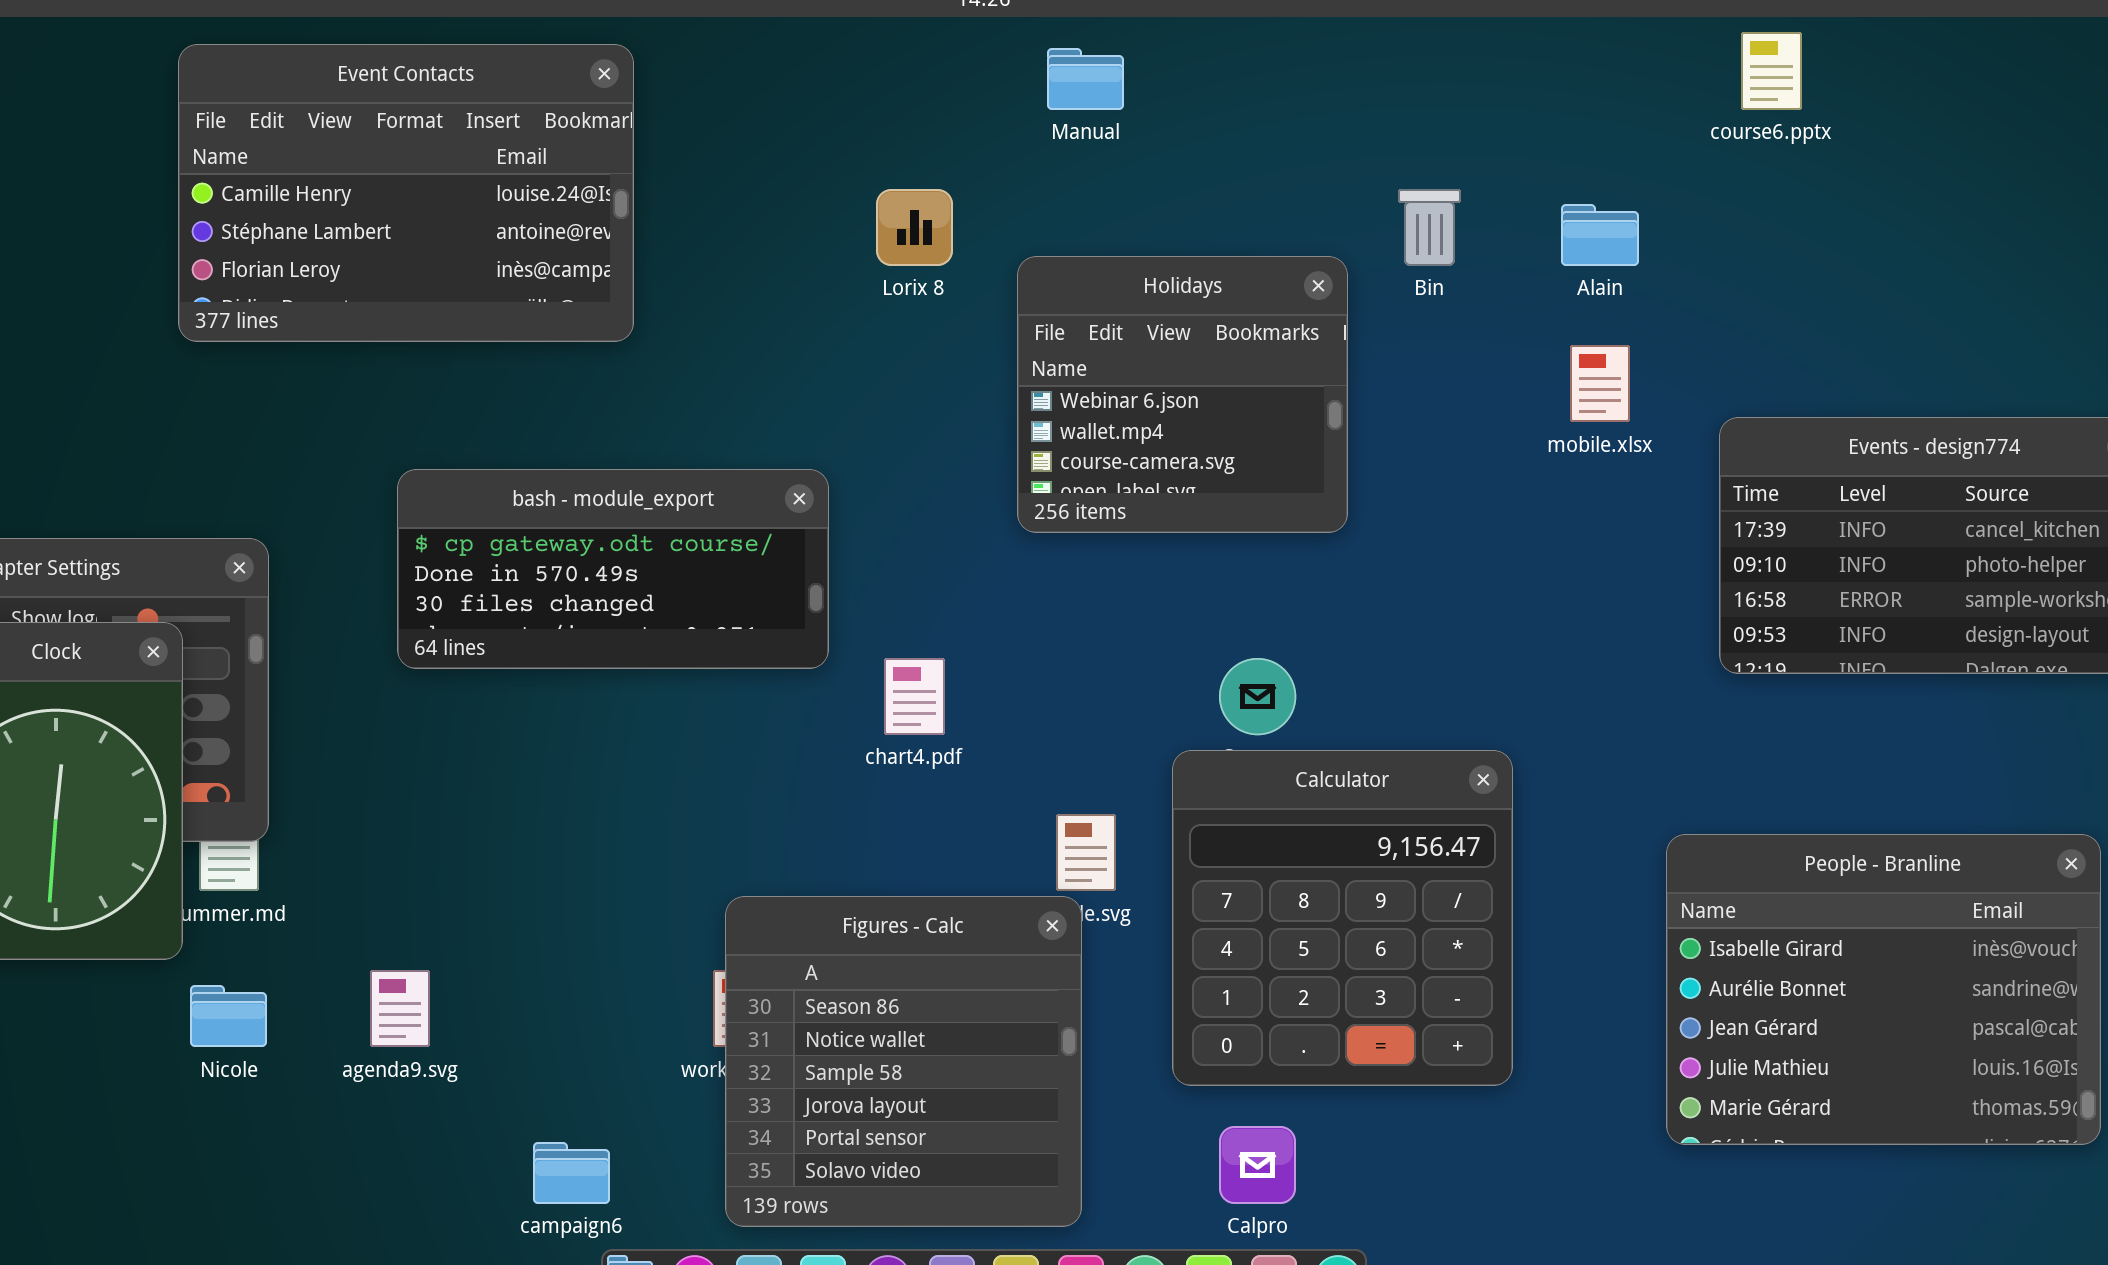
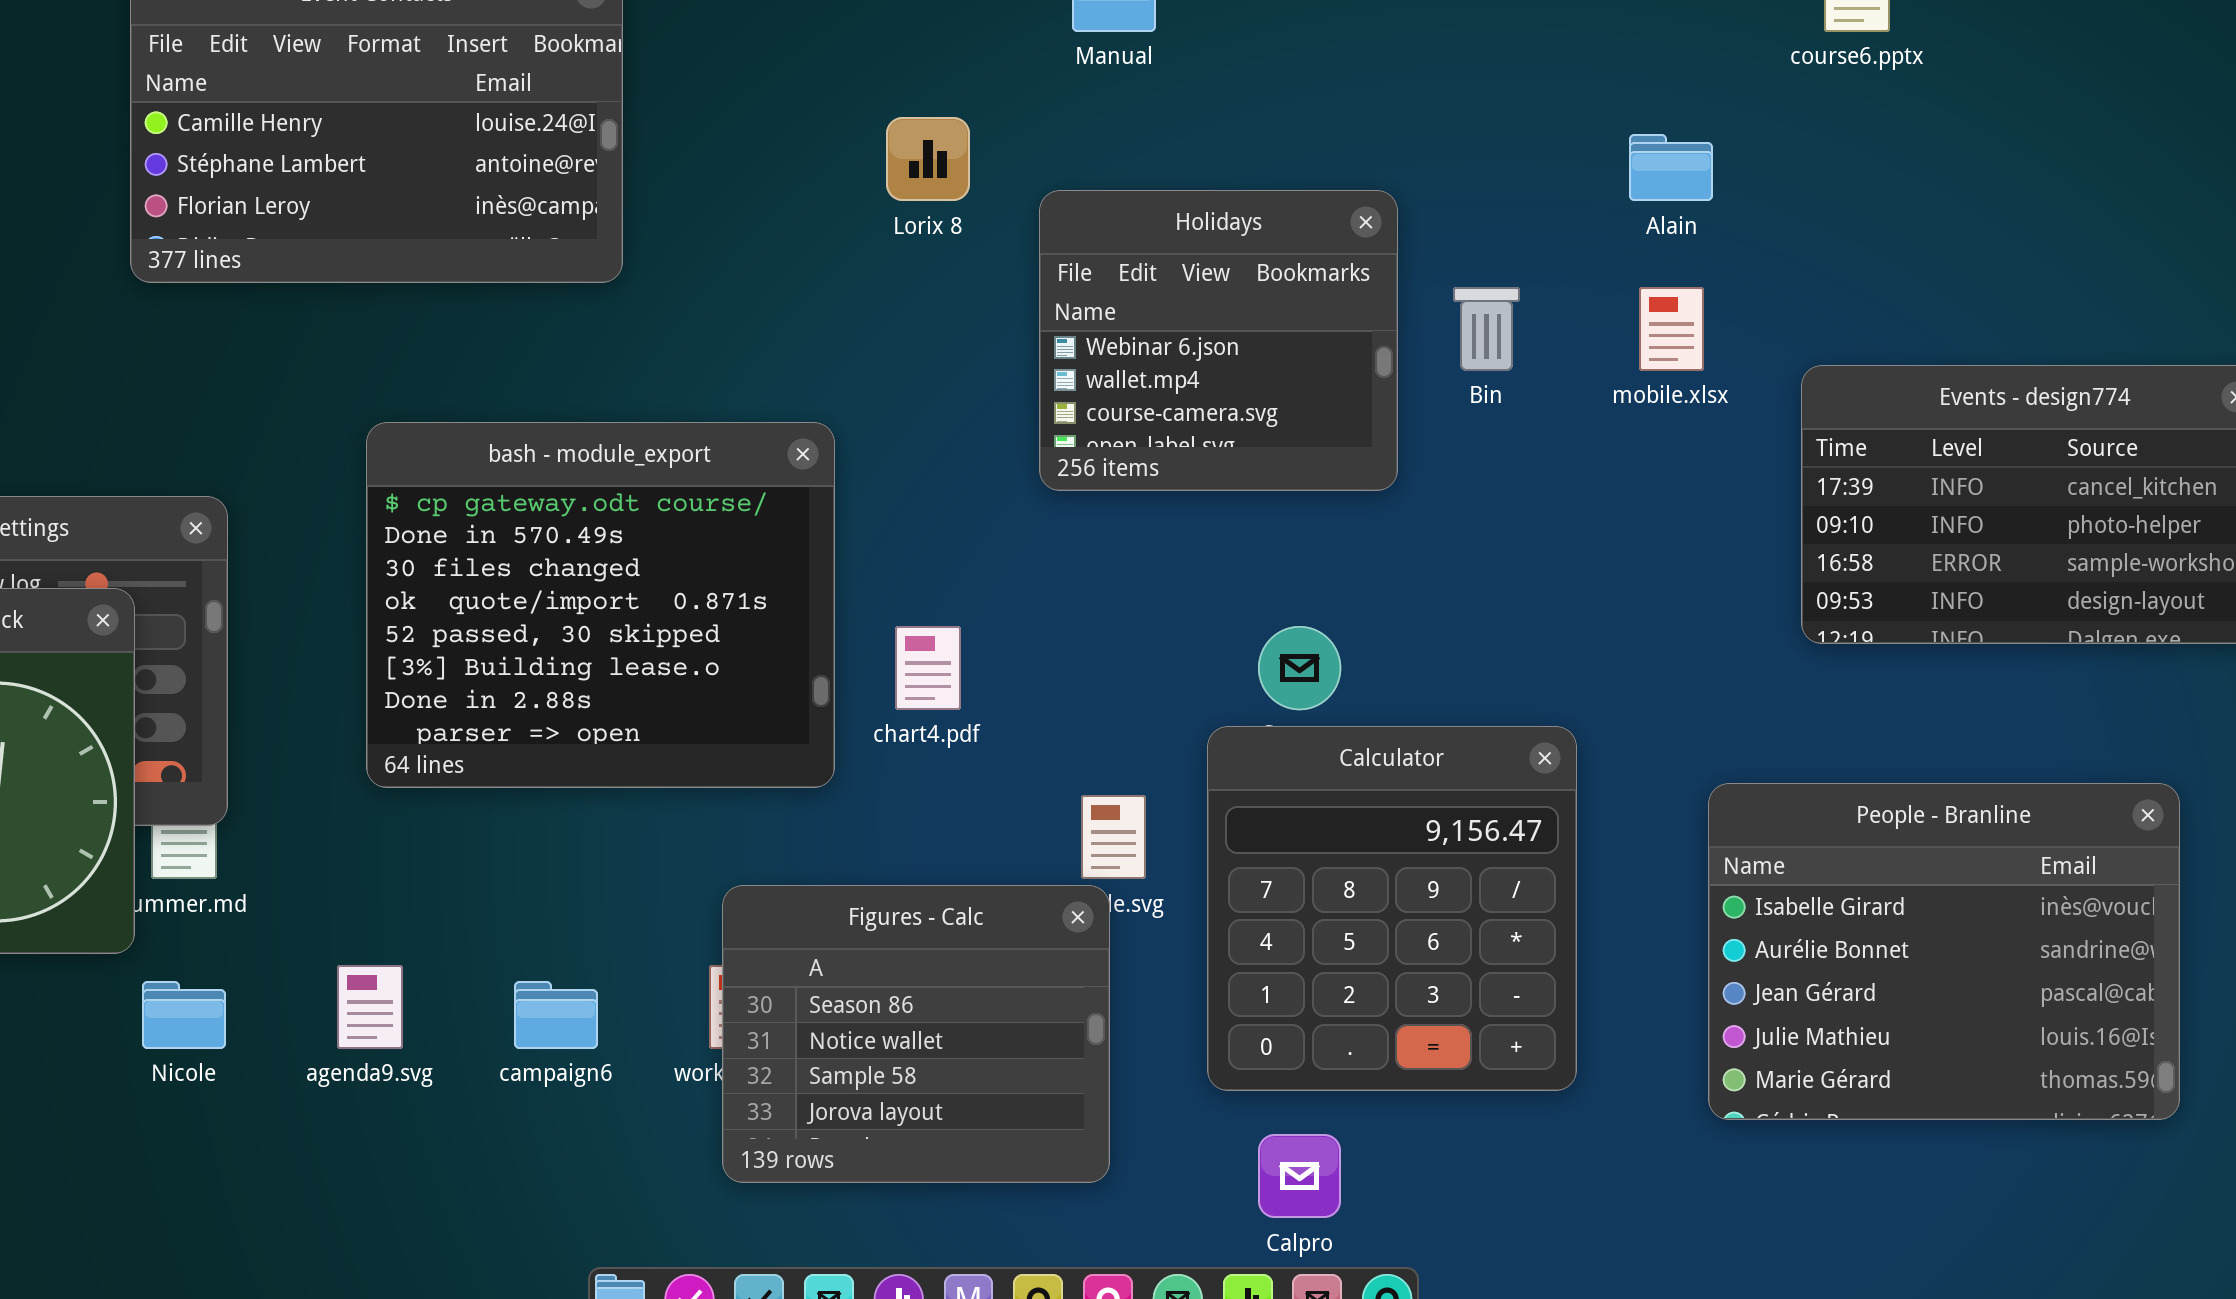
Bin: [1398,189,1461,266] -> [1453,287,1520,371], moved
bash - module_export: [397,469,829,669] -> [366,422,835,788], resized
People - Branline: [1666,834,2101,1145] -> [1708,783,2180,1120], moved
Figures - Calc: [725,896,1082,1227] -> [722,885,1110,1183], resized
campaign6: [533,1142,610,1204] -> [514,981,598,1049], moved

